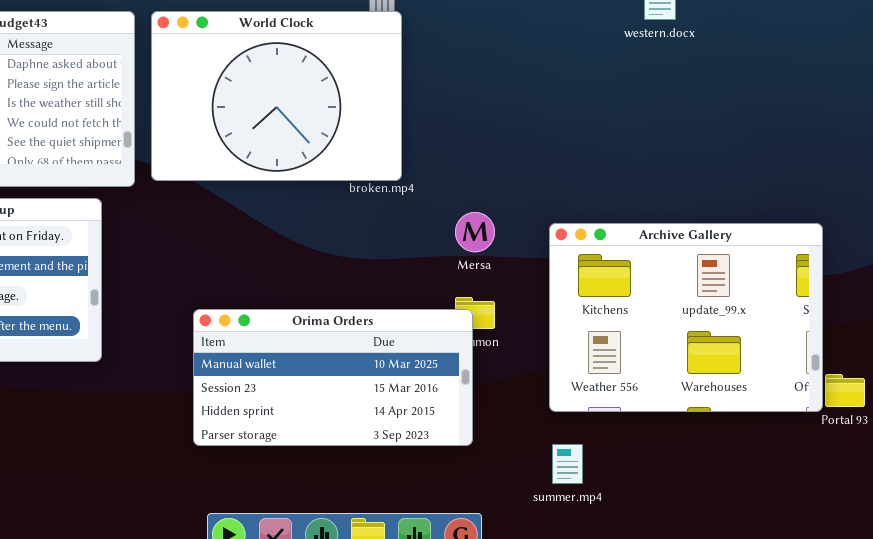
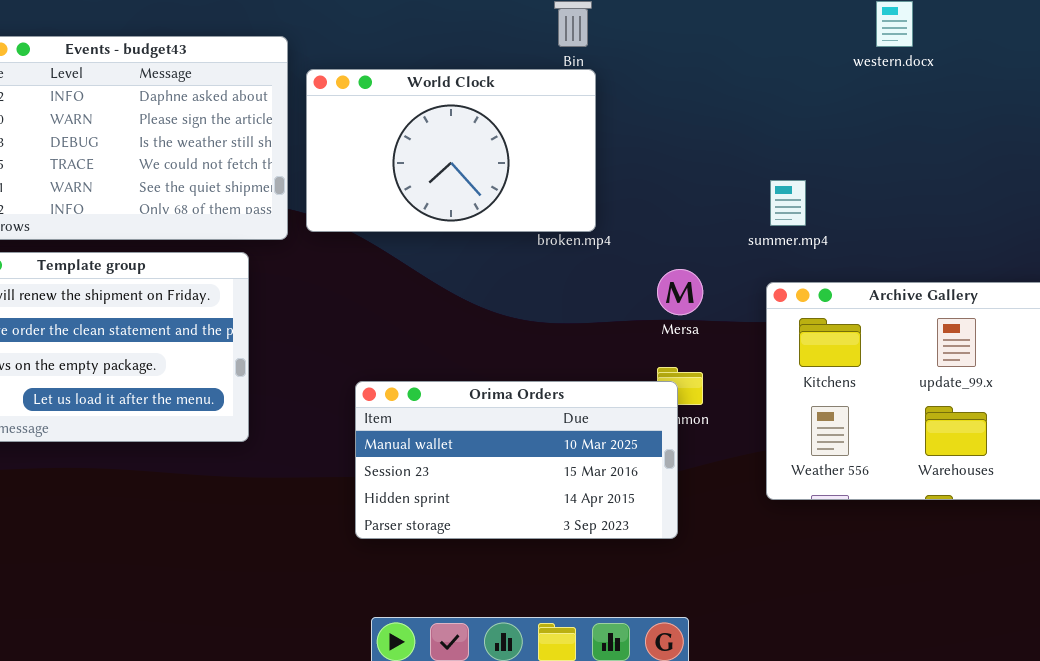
World Clock: [151,11,402,181] -> [306,69,596,232], resized
summer.mp4: [552,444,583,484] -> [770,180,806,226], moved

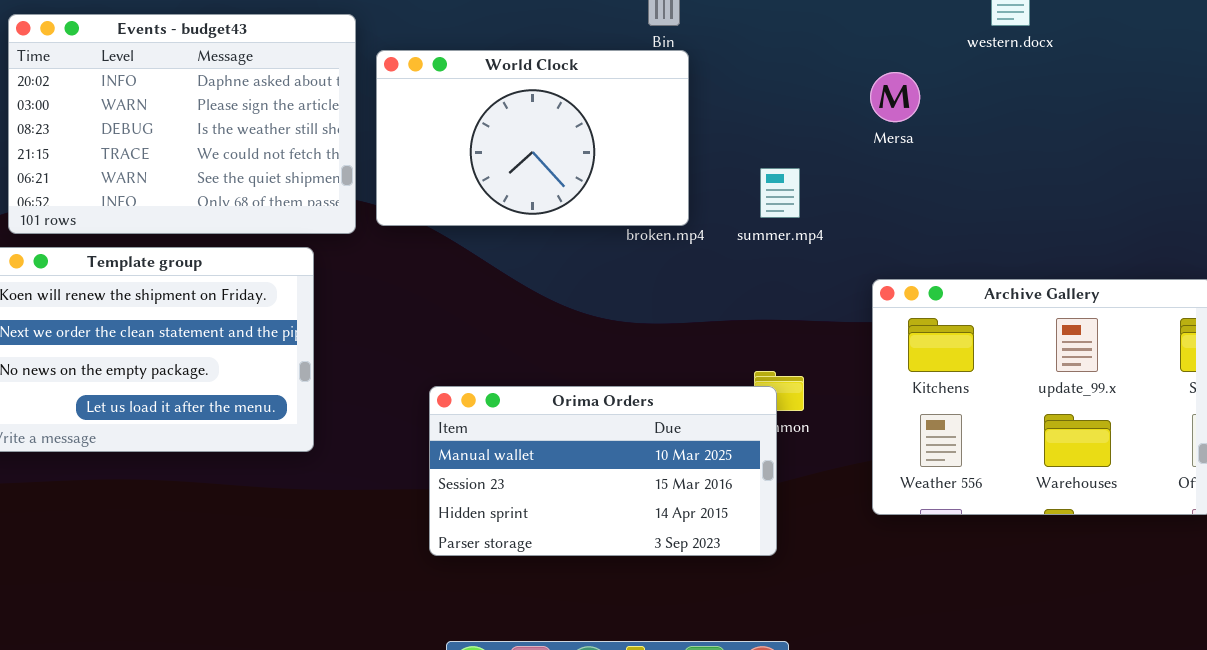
summer.mp4: [770,180,806,226] -> [760,168,800,218], moved
Mersa: [657,269,703,315] -> [870,72,920,122], moved

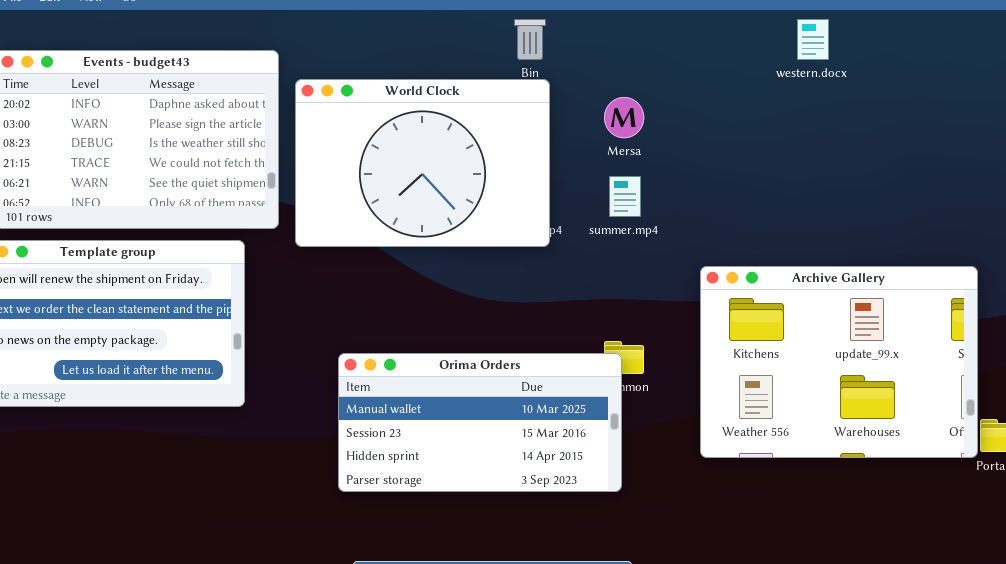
World Clock: [376,50,689,226] -> [295,79,550,247], resized
Mersa: [870,72,920,122] -> [604,97,644,138], moved

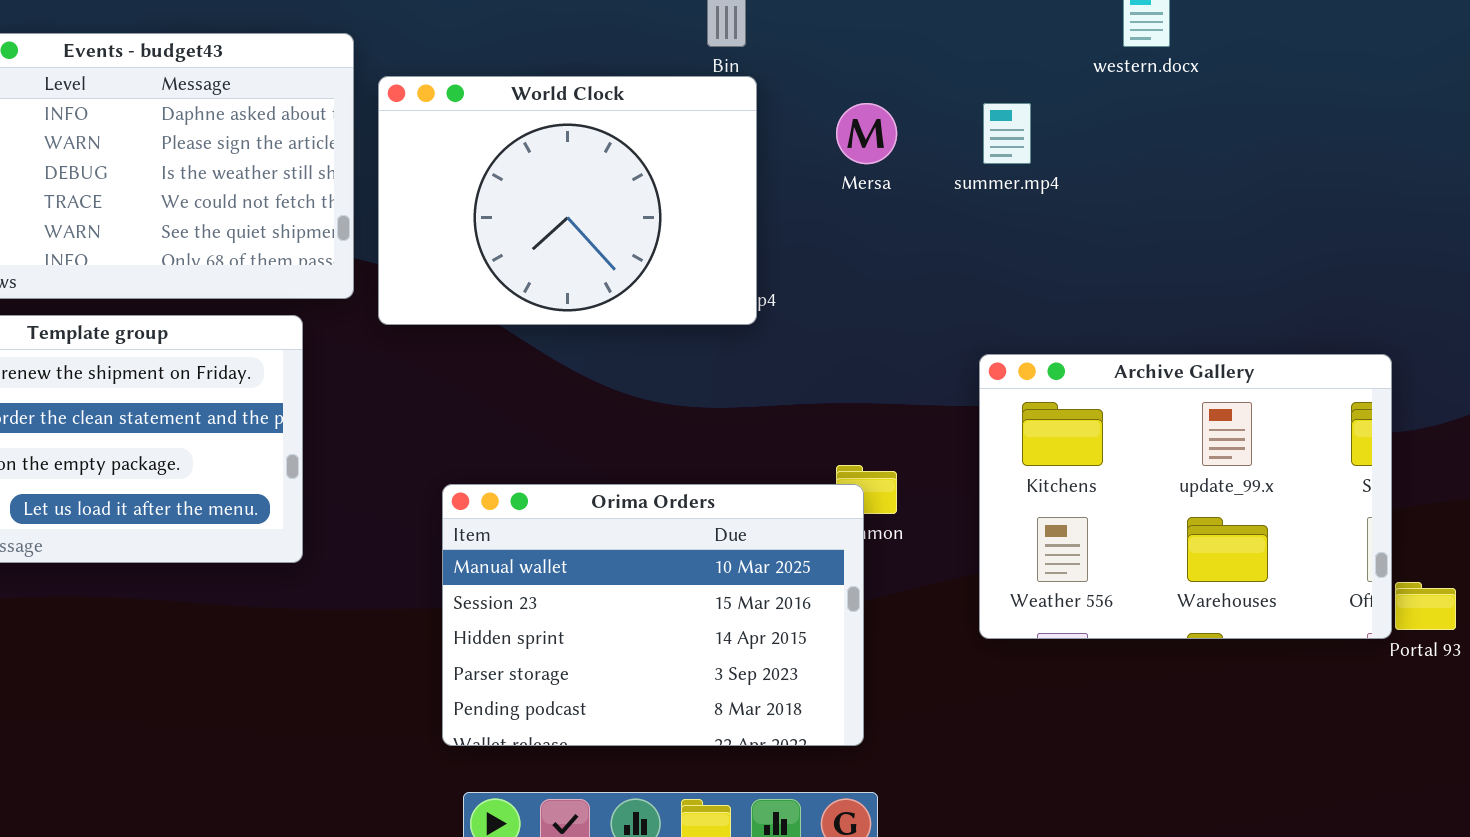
summer.mp4: [609,176,641,217] -> [983,103,1031,164], moved
Orima Orders: [338,353,622,492] -> [442,484,864,746], resized

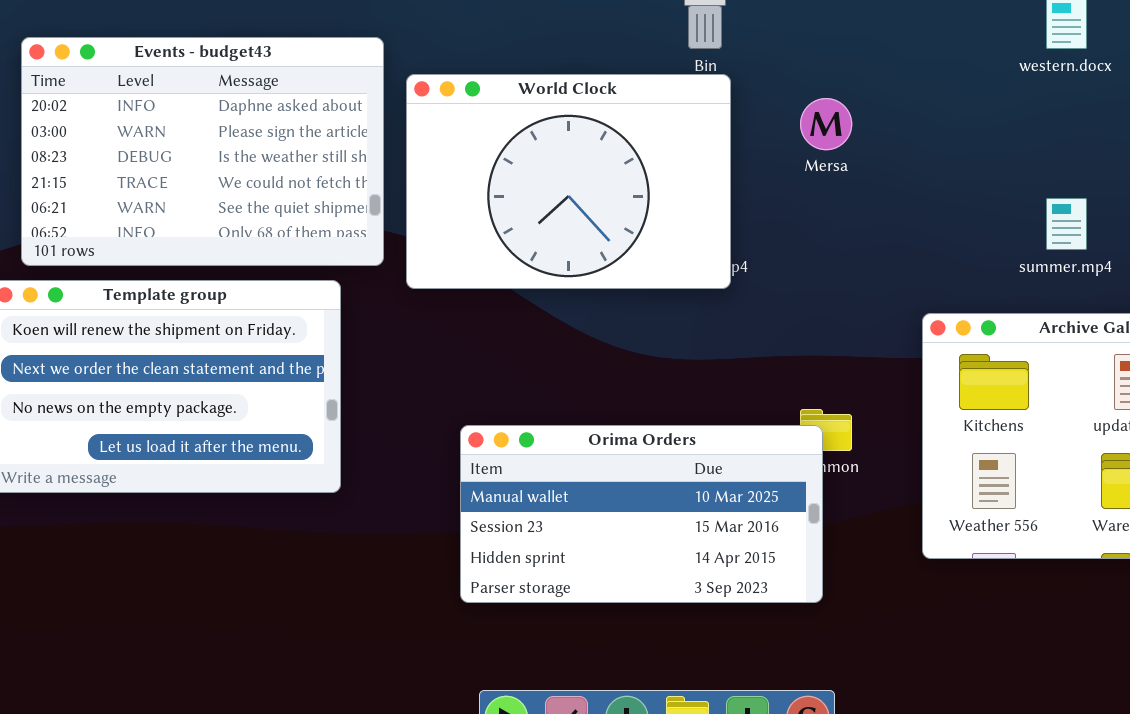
summer.mp4: [983,103,1031,164] -> [1046,198,1087,250], moved
Orima Orders: [442,484,864,746] -> [460,425,823,603], resized

